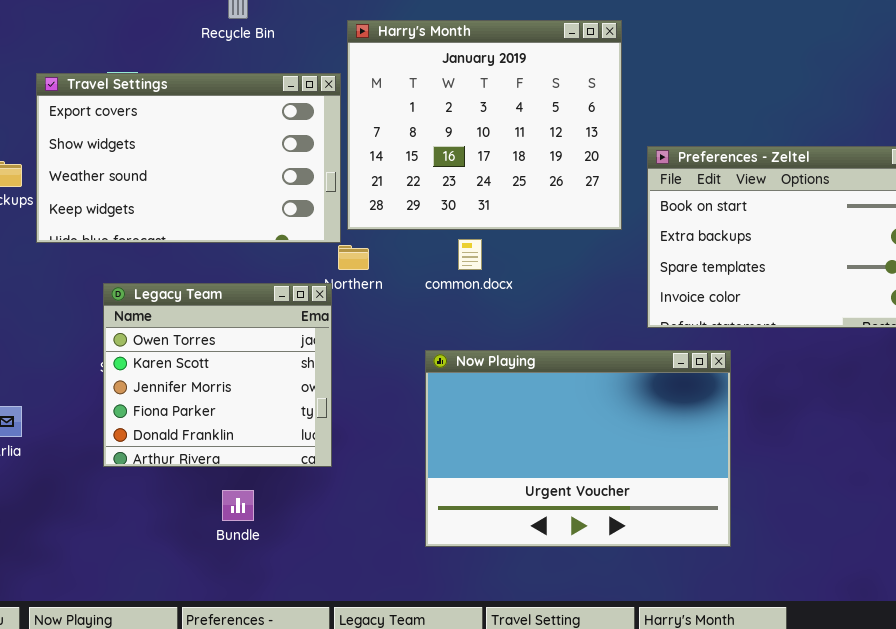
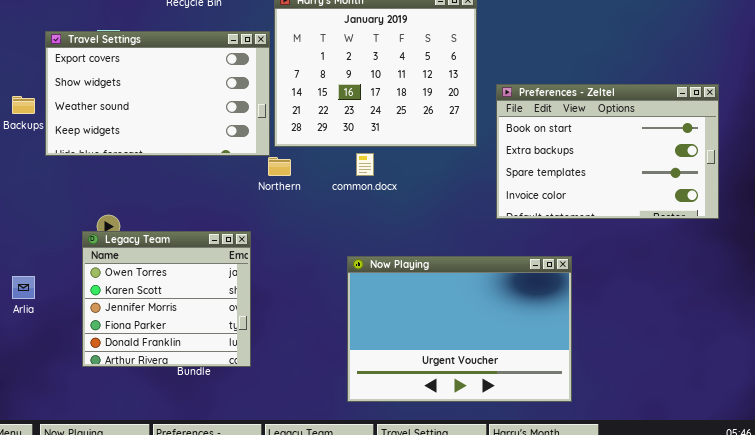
Legacy Team: [103,283,332,467] -> [82,231,251,367], moved
Now Playing: [425,350,731,547] -> [347,256,572,402], moved

